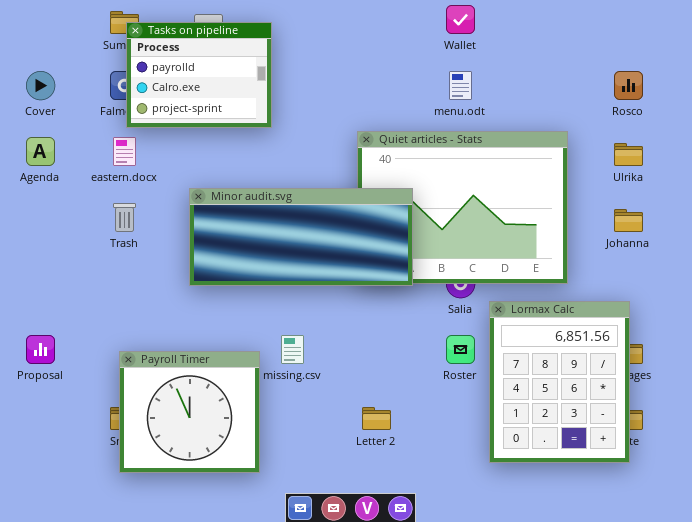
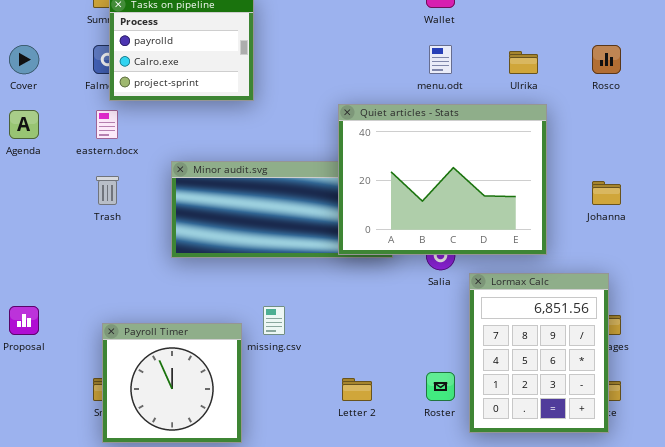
Quiet articles - Stats: [357,131,568,284] -> [338,104,547,255], raised
Ulrika: [614,143,643,166] -> [509,51,538,74], moved
Roster: [446,335,475,364] -> [426,372,455,401], moved

